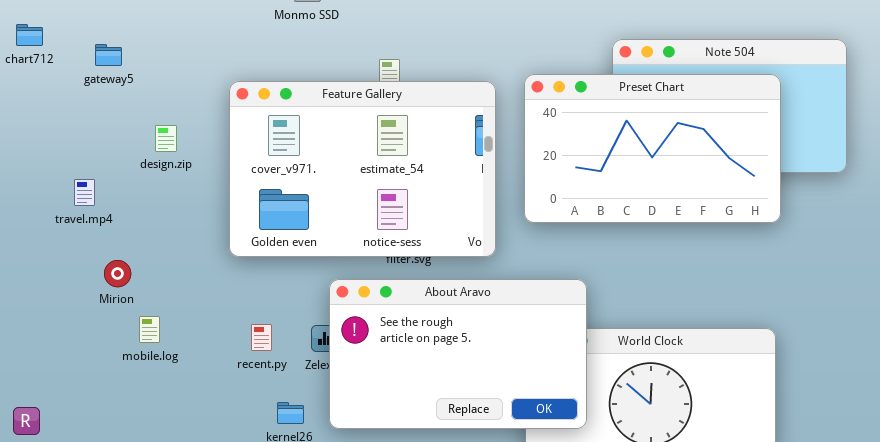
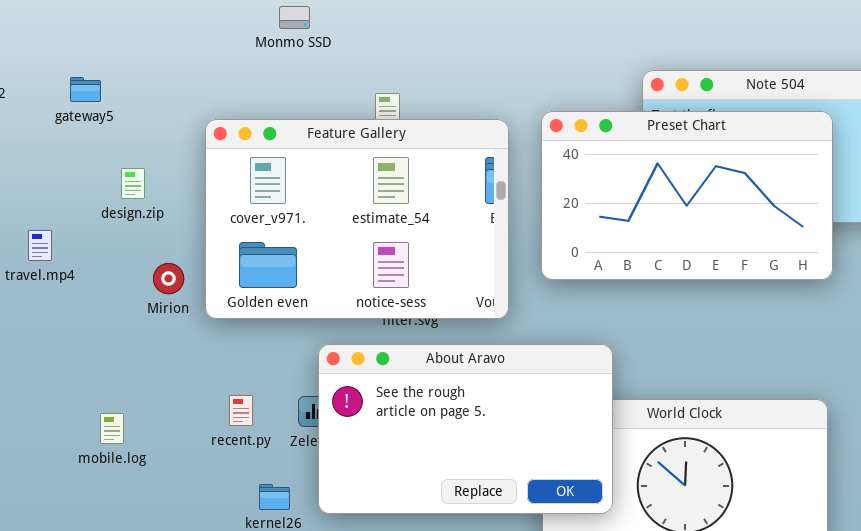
gateway5: [95,44,122,66] -> [70,77,101,102], moved
Mirion: [104,260,131,287] -> [153,263,184,294], moved
mobile.log: [139,316,160,343] -> [100,413,124,444], moved

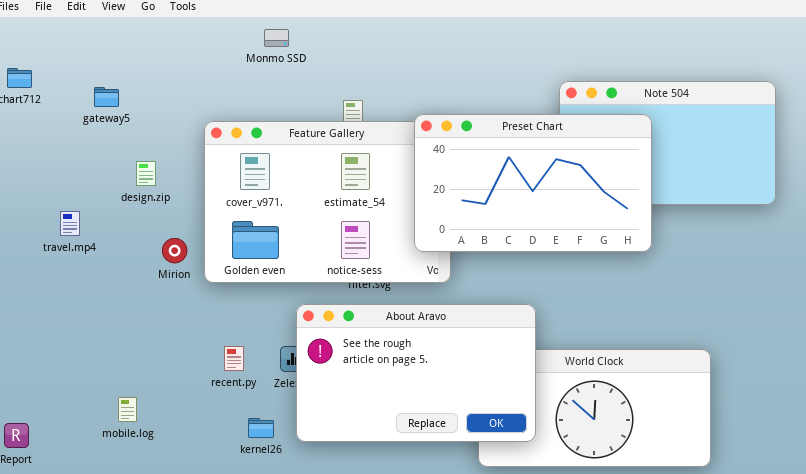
Preset Chart: [541,111,833,280] -> [414,114,652,252], moved
mobile.log: [100,413,124,444] -> [118,397,137,422], moved

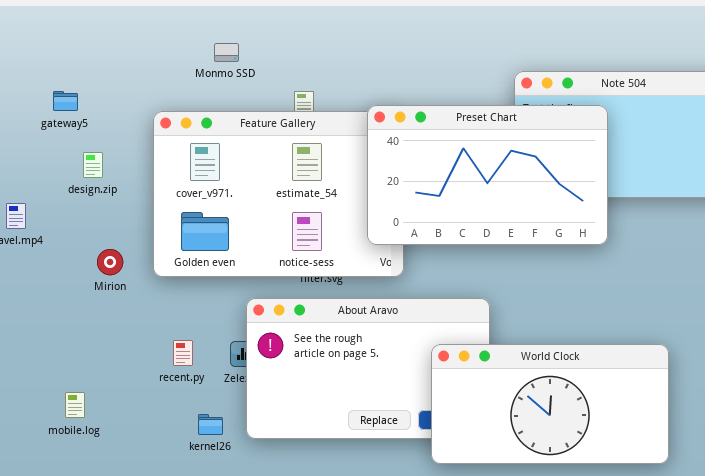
Monmo SSD: [264,29,289,47] -> [214,43,239,62], moved
gateway5: [94,87,119,107] -> [53,91,78,111], moved
Mirion: [162,238,187,263] -> [97,249,123,275], moved
World Clock: [478,349,711,467] -> [431,344,669,464], raised

